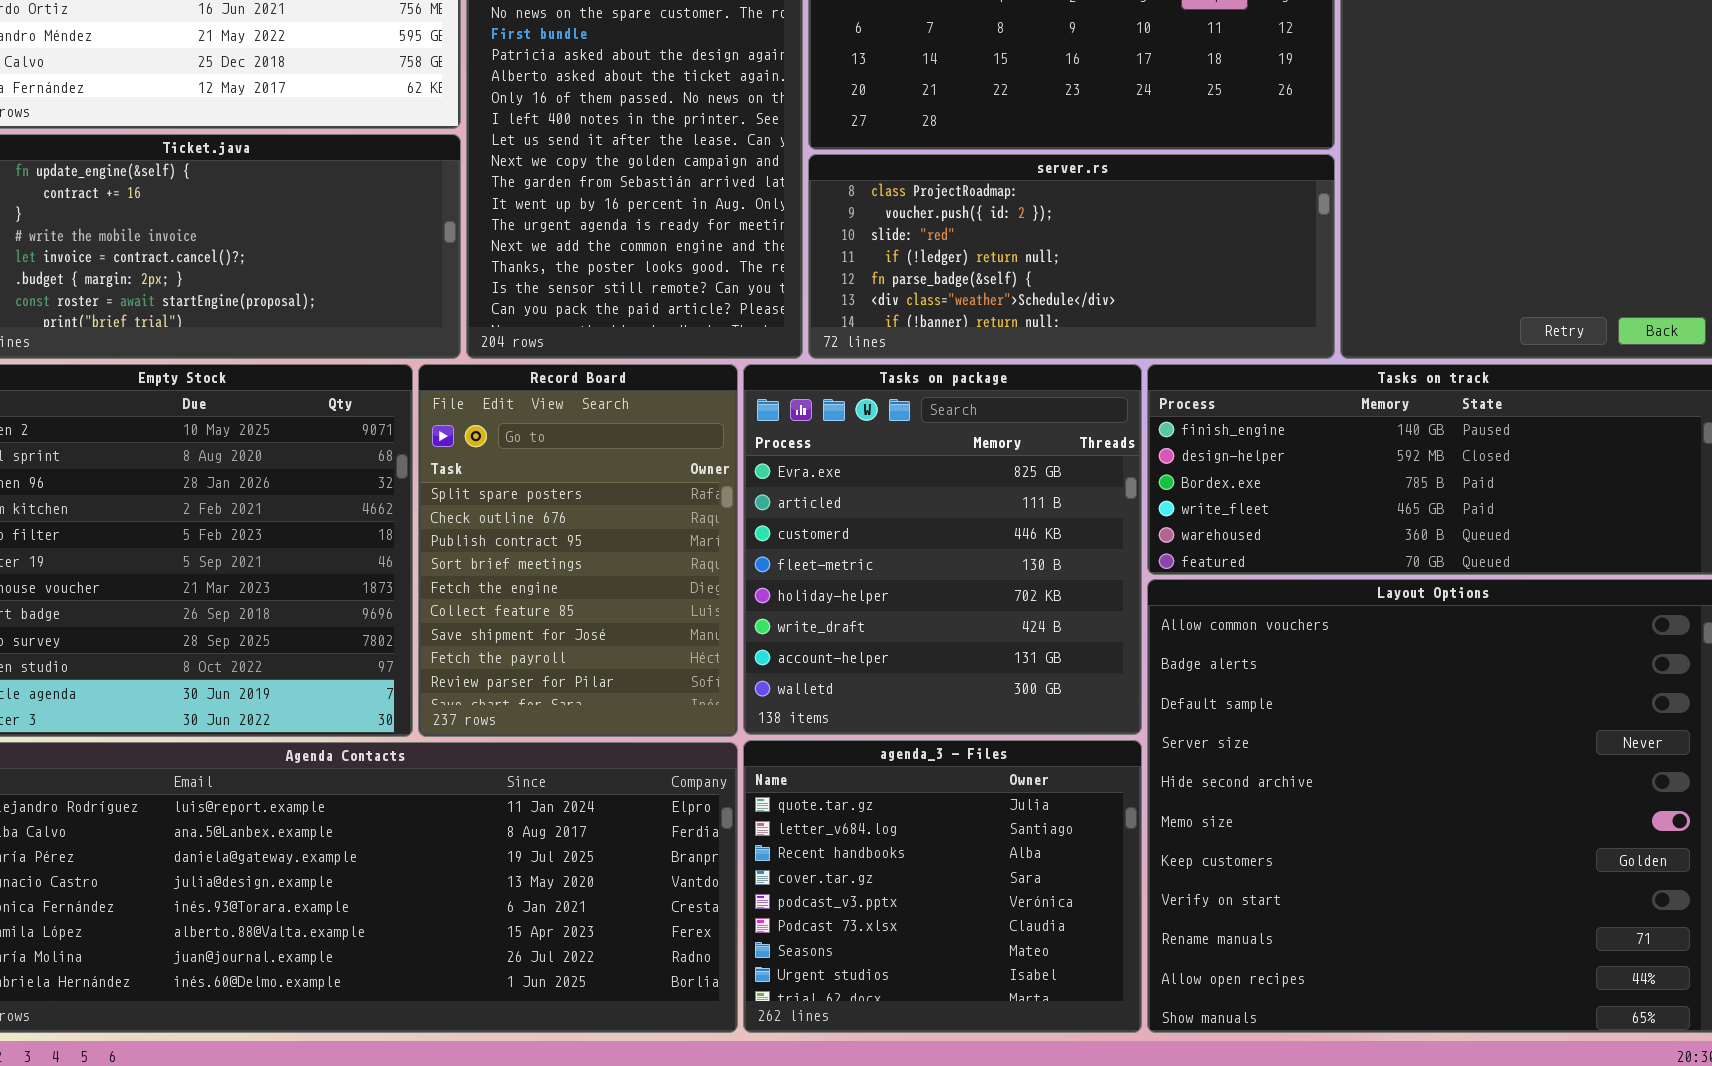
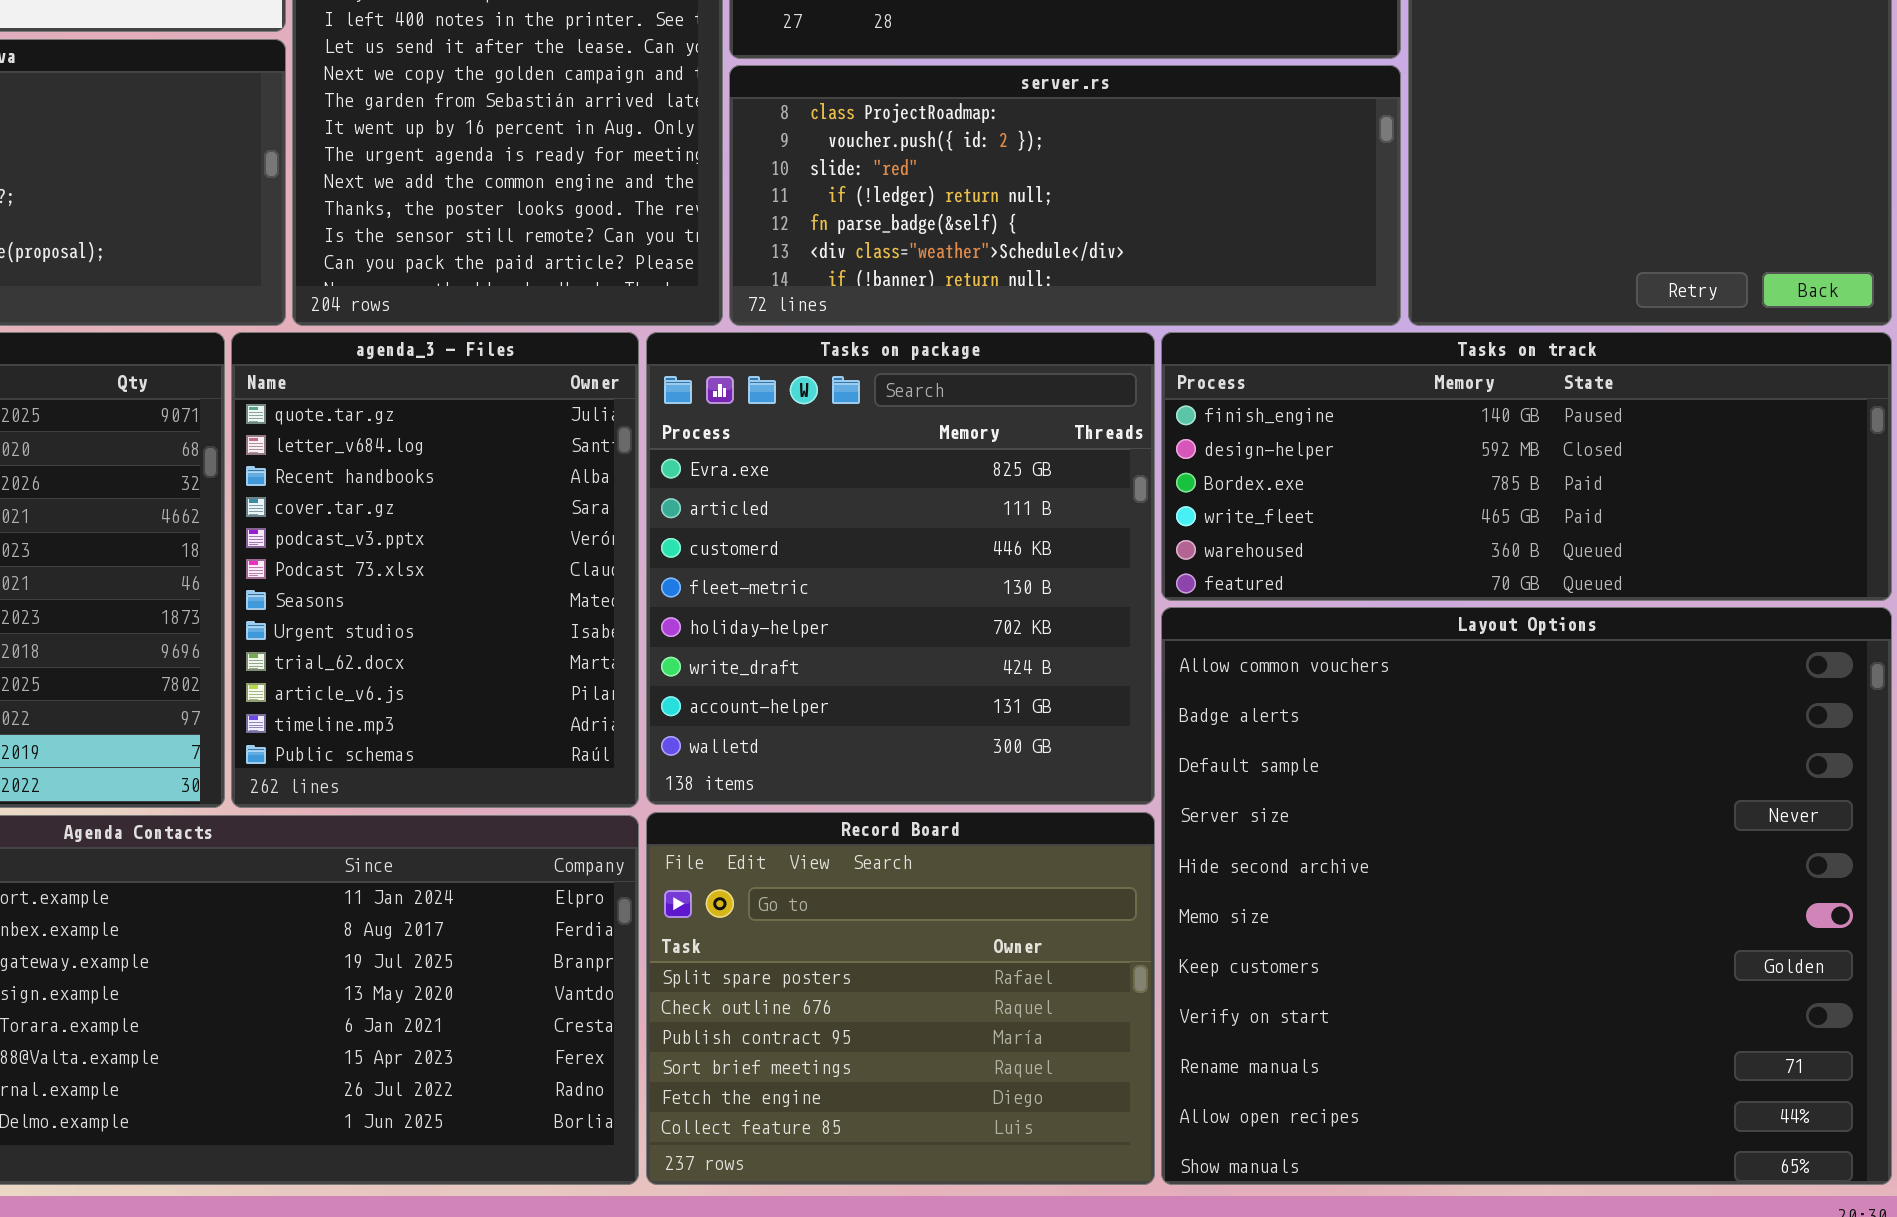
Record Board: [418,364,738,737] -> [646,812,1155,1185], moved, resized
agenda_3 - Files: [743,740,1142,1033] -> [231,332,639,808], moved, resized

